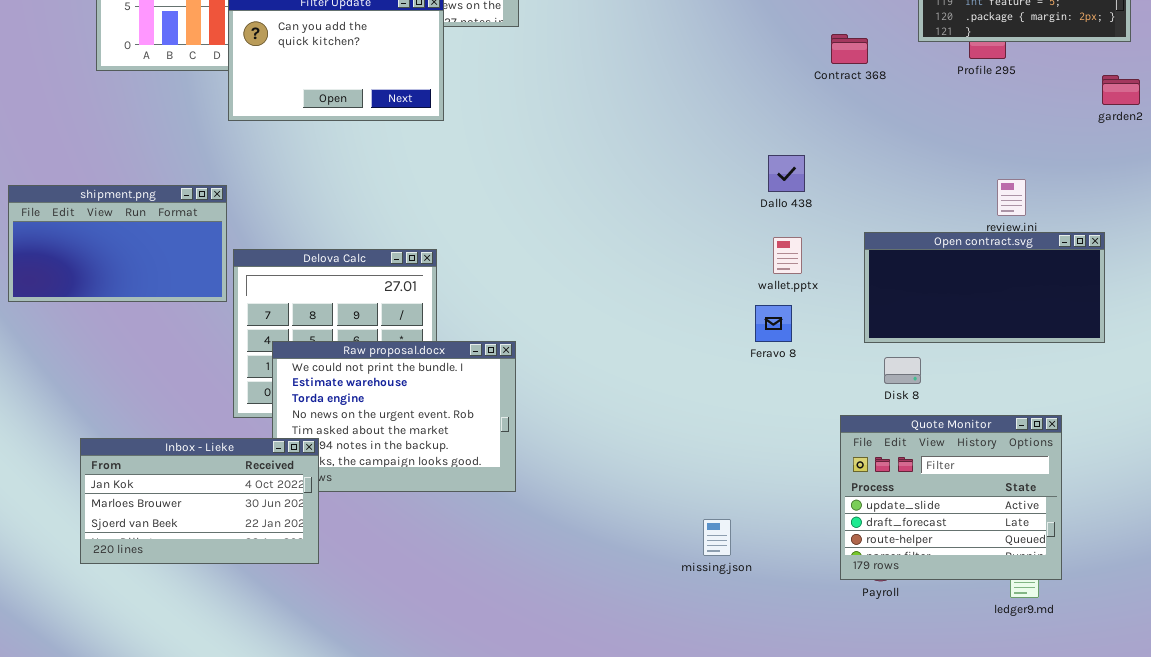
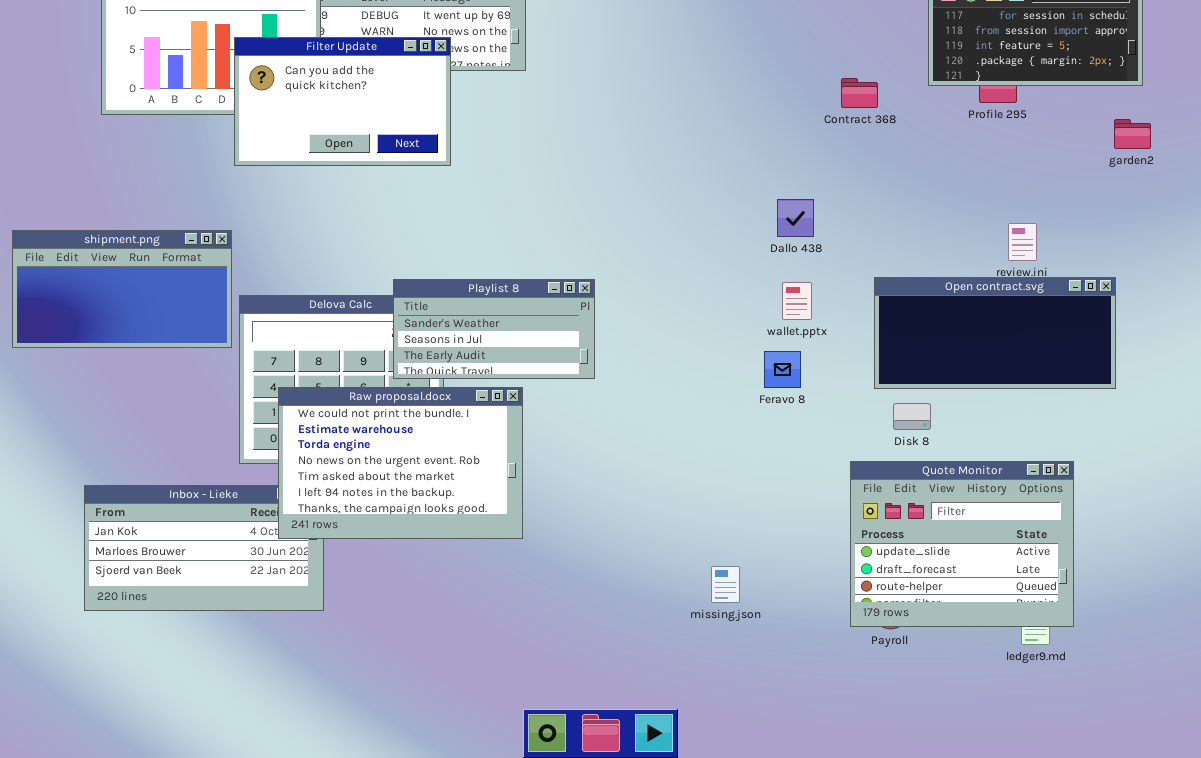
Playlist 8: none -> [393,279,595,379], opened
Raw proposal.docx: [272,341,516,492] -> [278,387,523,539], raised

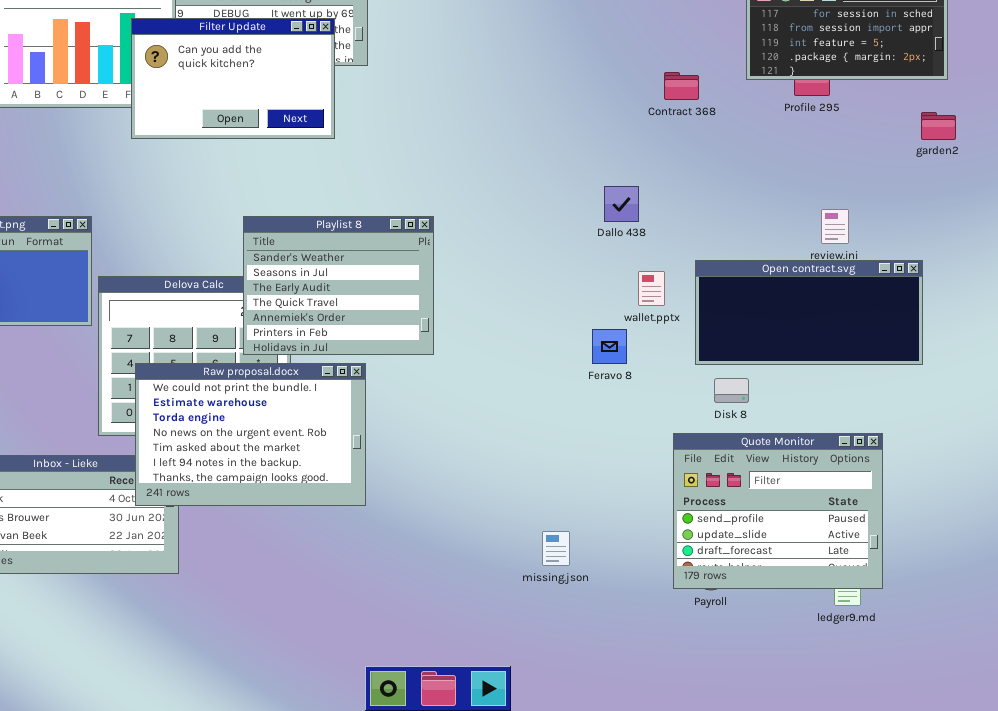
Filter Update: [234,37,451,166] -> [131,18,335,139], moved
Playlist 8: [393,279,595,379] -> [243,216,434,355], resized
wallet.pptx: [782,282,812,320] -> [638,271,665,306], moved
Quote Monitor: [850,461,1074,627] -> [673,433,883,589], scrolled up 1 row

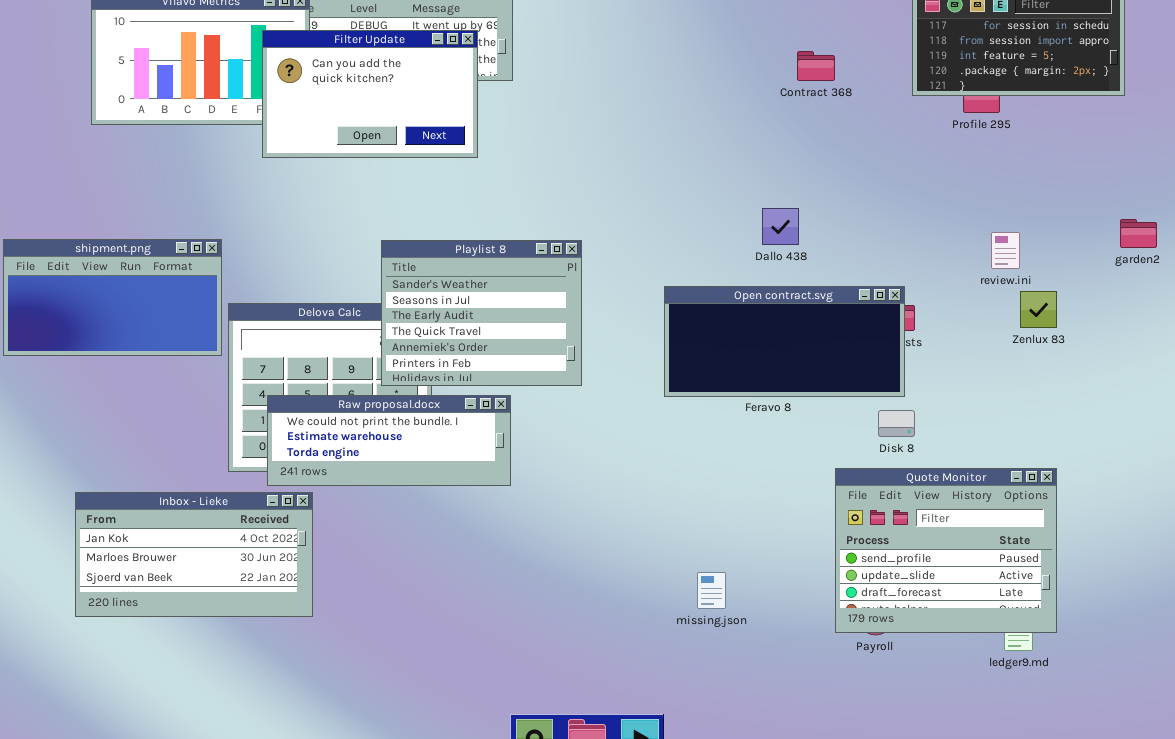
Contract 368: [664,72,699,100] -> [797,51,835,81], moved
garden2: [921,112,956,140] -> [1120,219,1157,248], moved
Open contract.svg: [695,260,923,365] -> [664,286,905,397], moved
Raw proposal.docx: [135,363,366,506] -> [267,395,511,486], resized

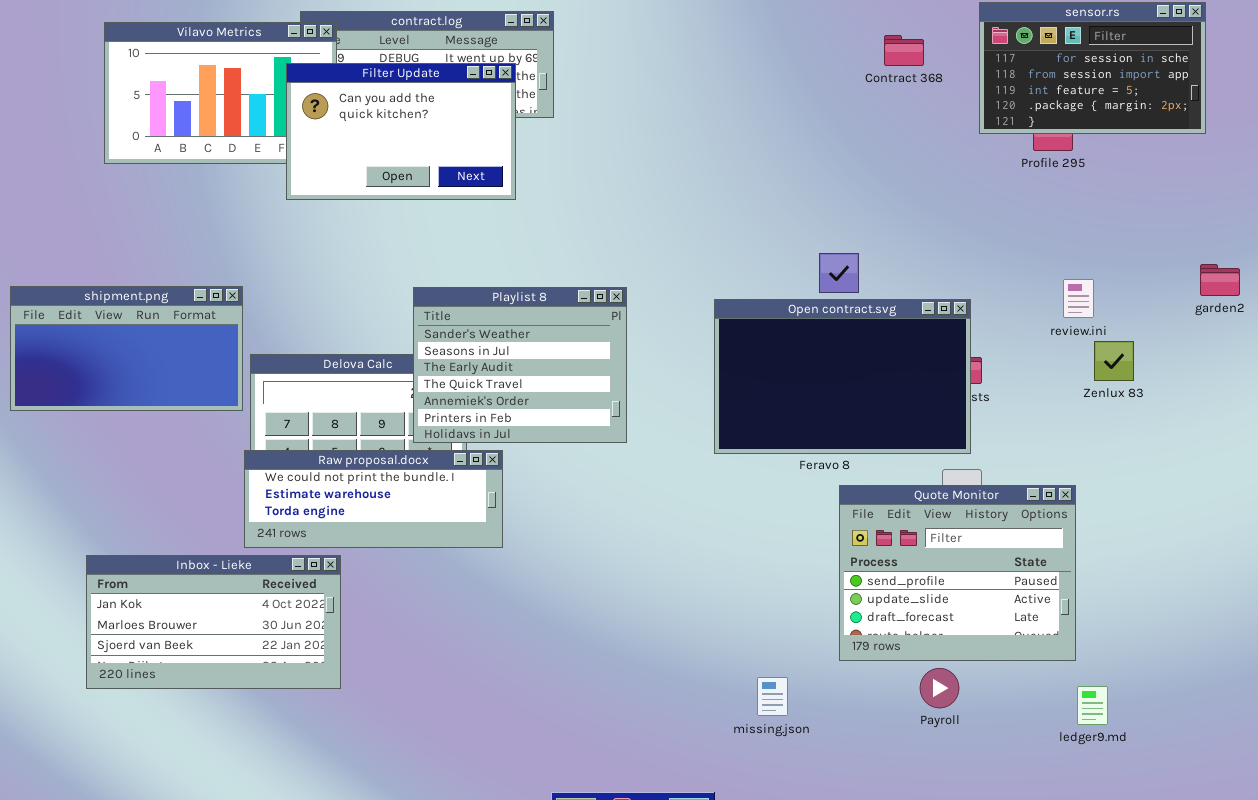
Contract 368: [797,51,835,81] -> [884,35,924,66], moved
Open contract.svg: [664,286,905,397] -> [714,299,971,454], resized
Raw proposal.docx: [267,395,511,486] -> [244,450,503,548], moved
Quote Monitor: [835,468,1057,633] -> [839,485,1076,661], moved
missing.json: [697,572,726,609] -> [757,677,788,716], moved

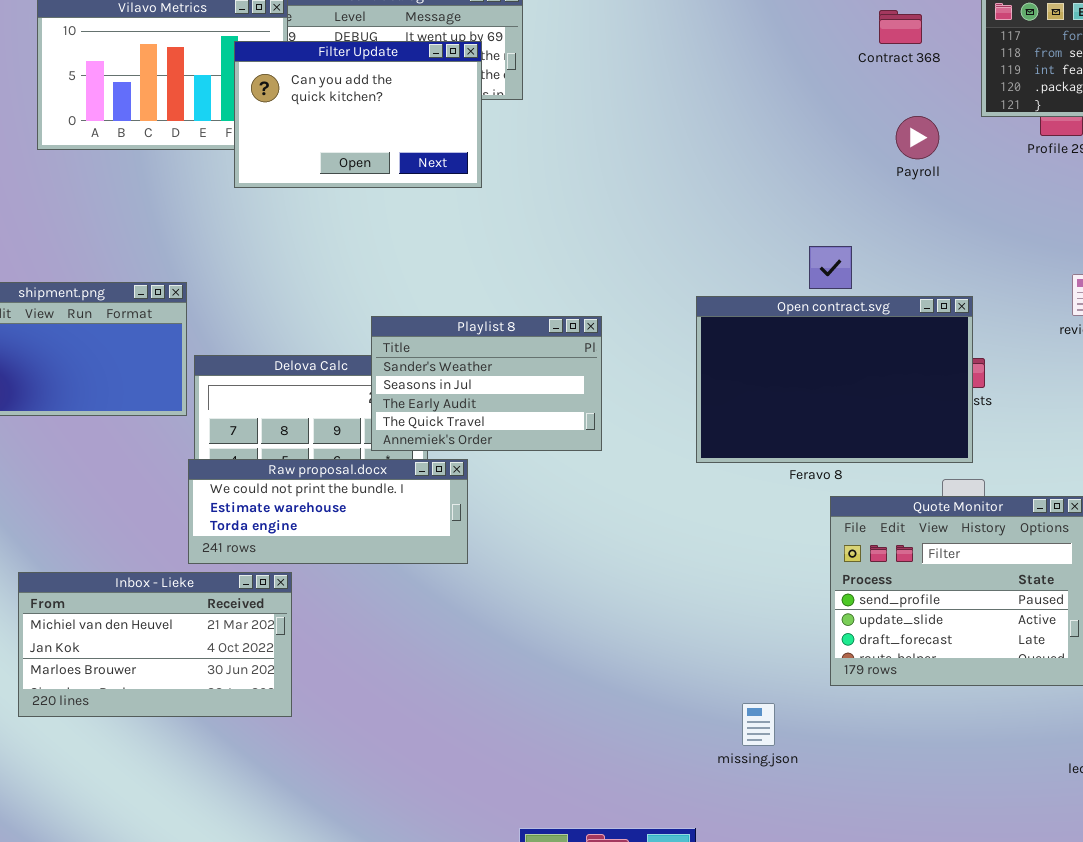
Playlist 8: [413,287,627,443] -> [371,316,602,451], resized
Inbox - Lieke: [86,555,341,689] -> [18,572,292,717], scrolled up 1 row
Payroll: [920,668,959,708] -> [896,116,939,159], moved

